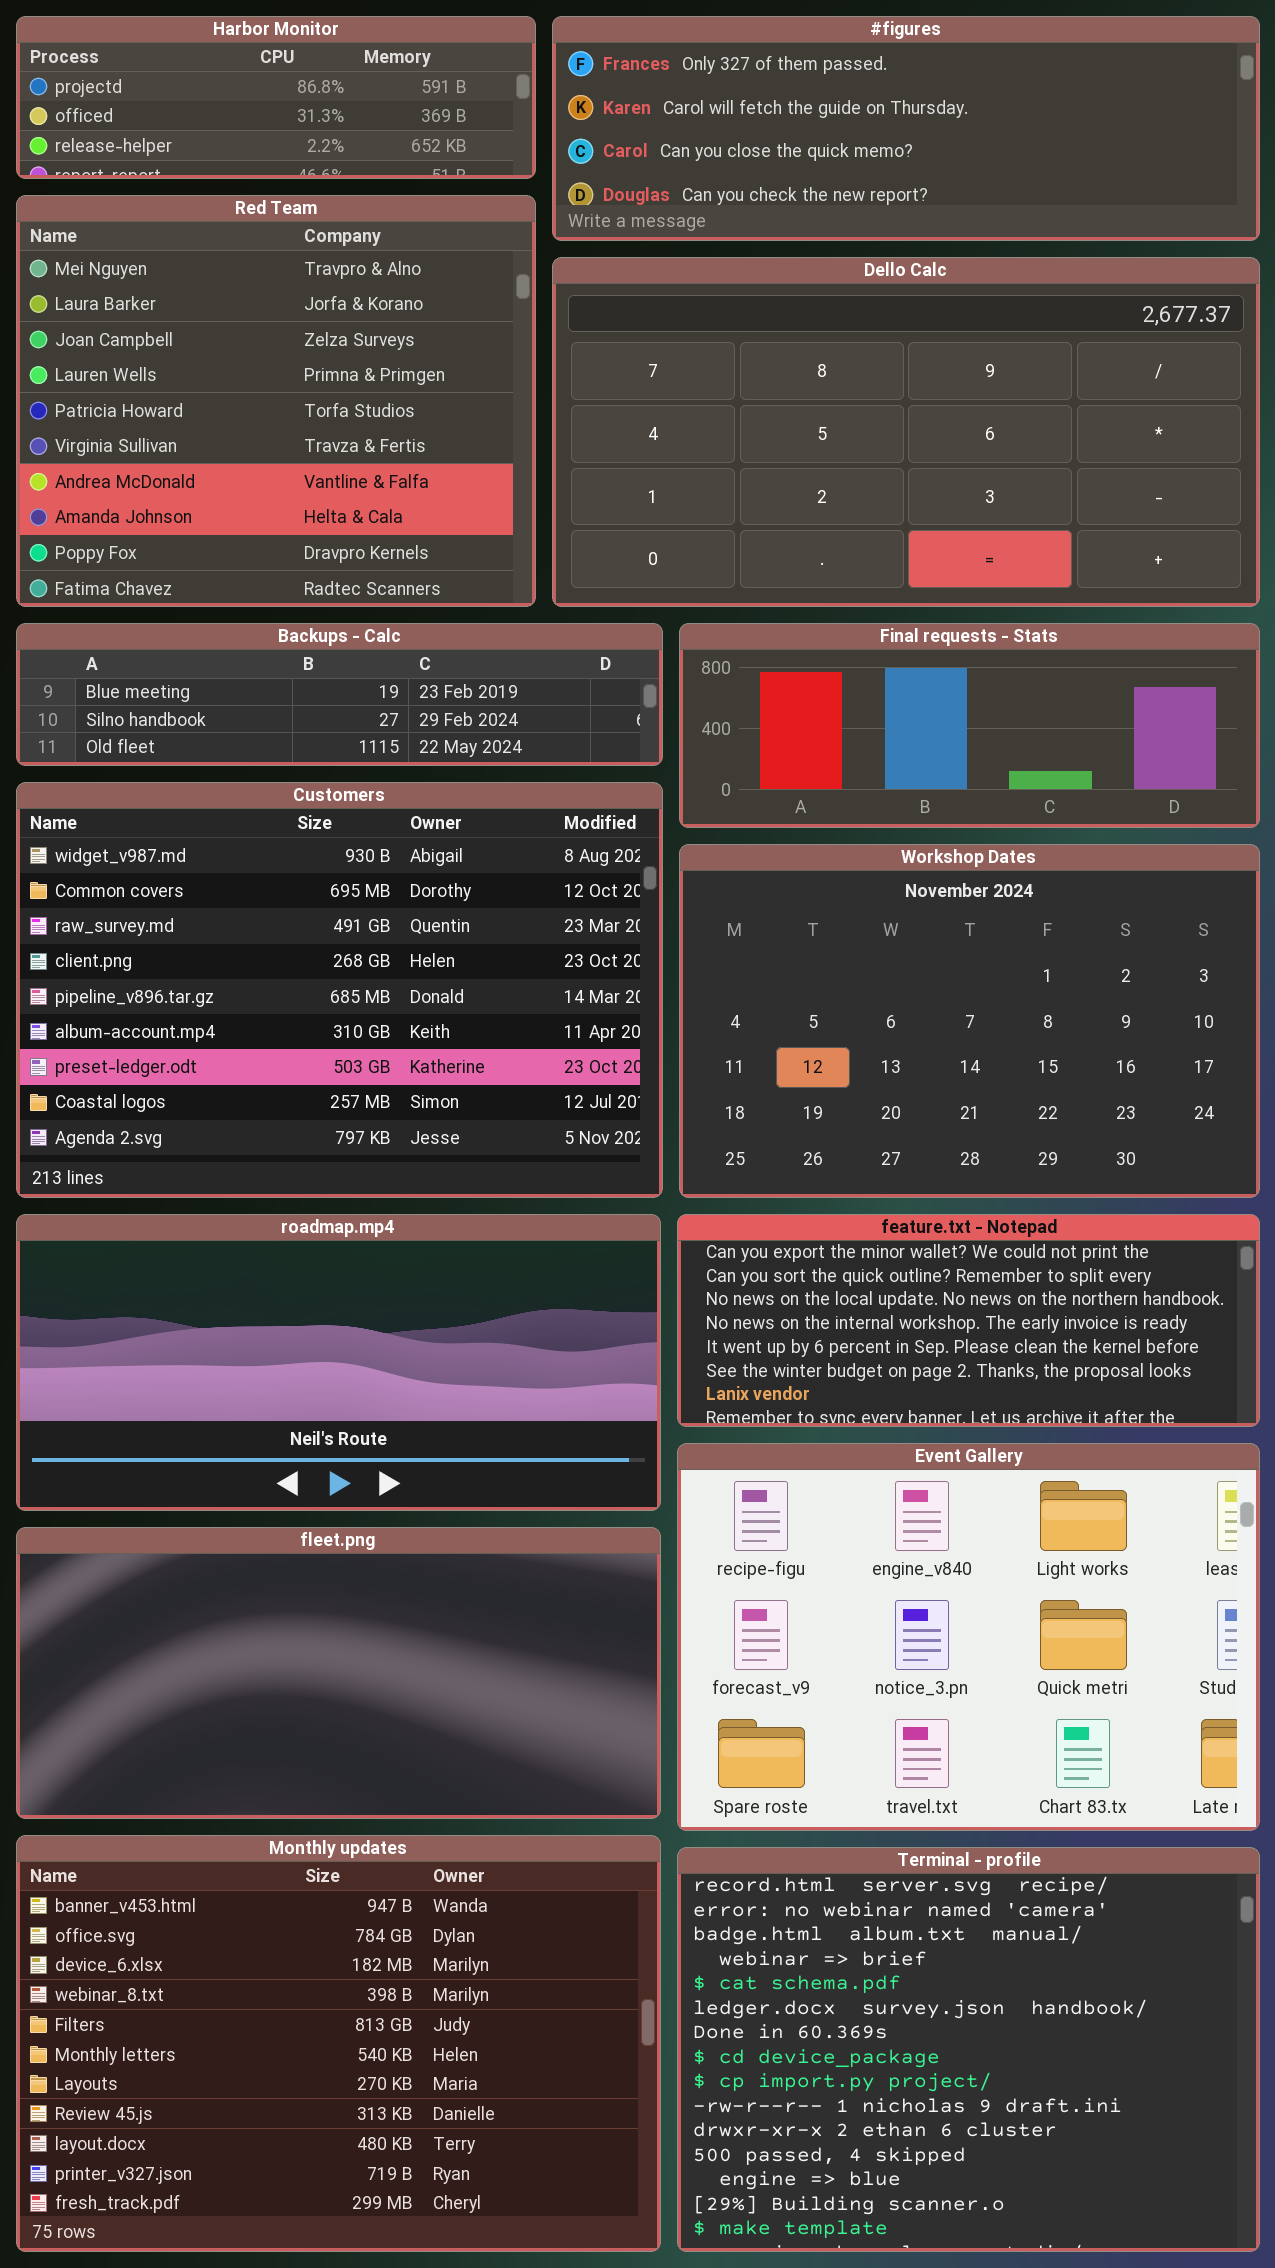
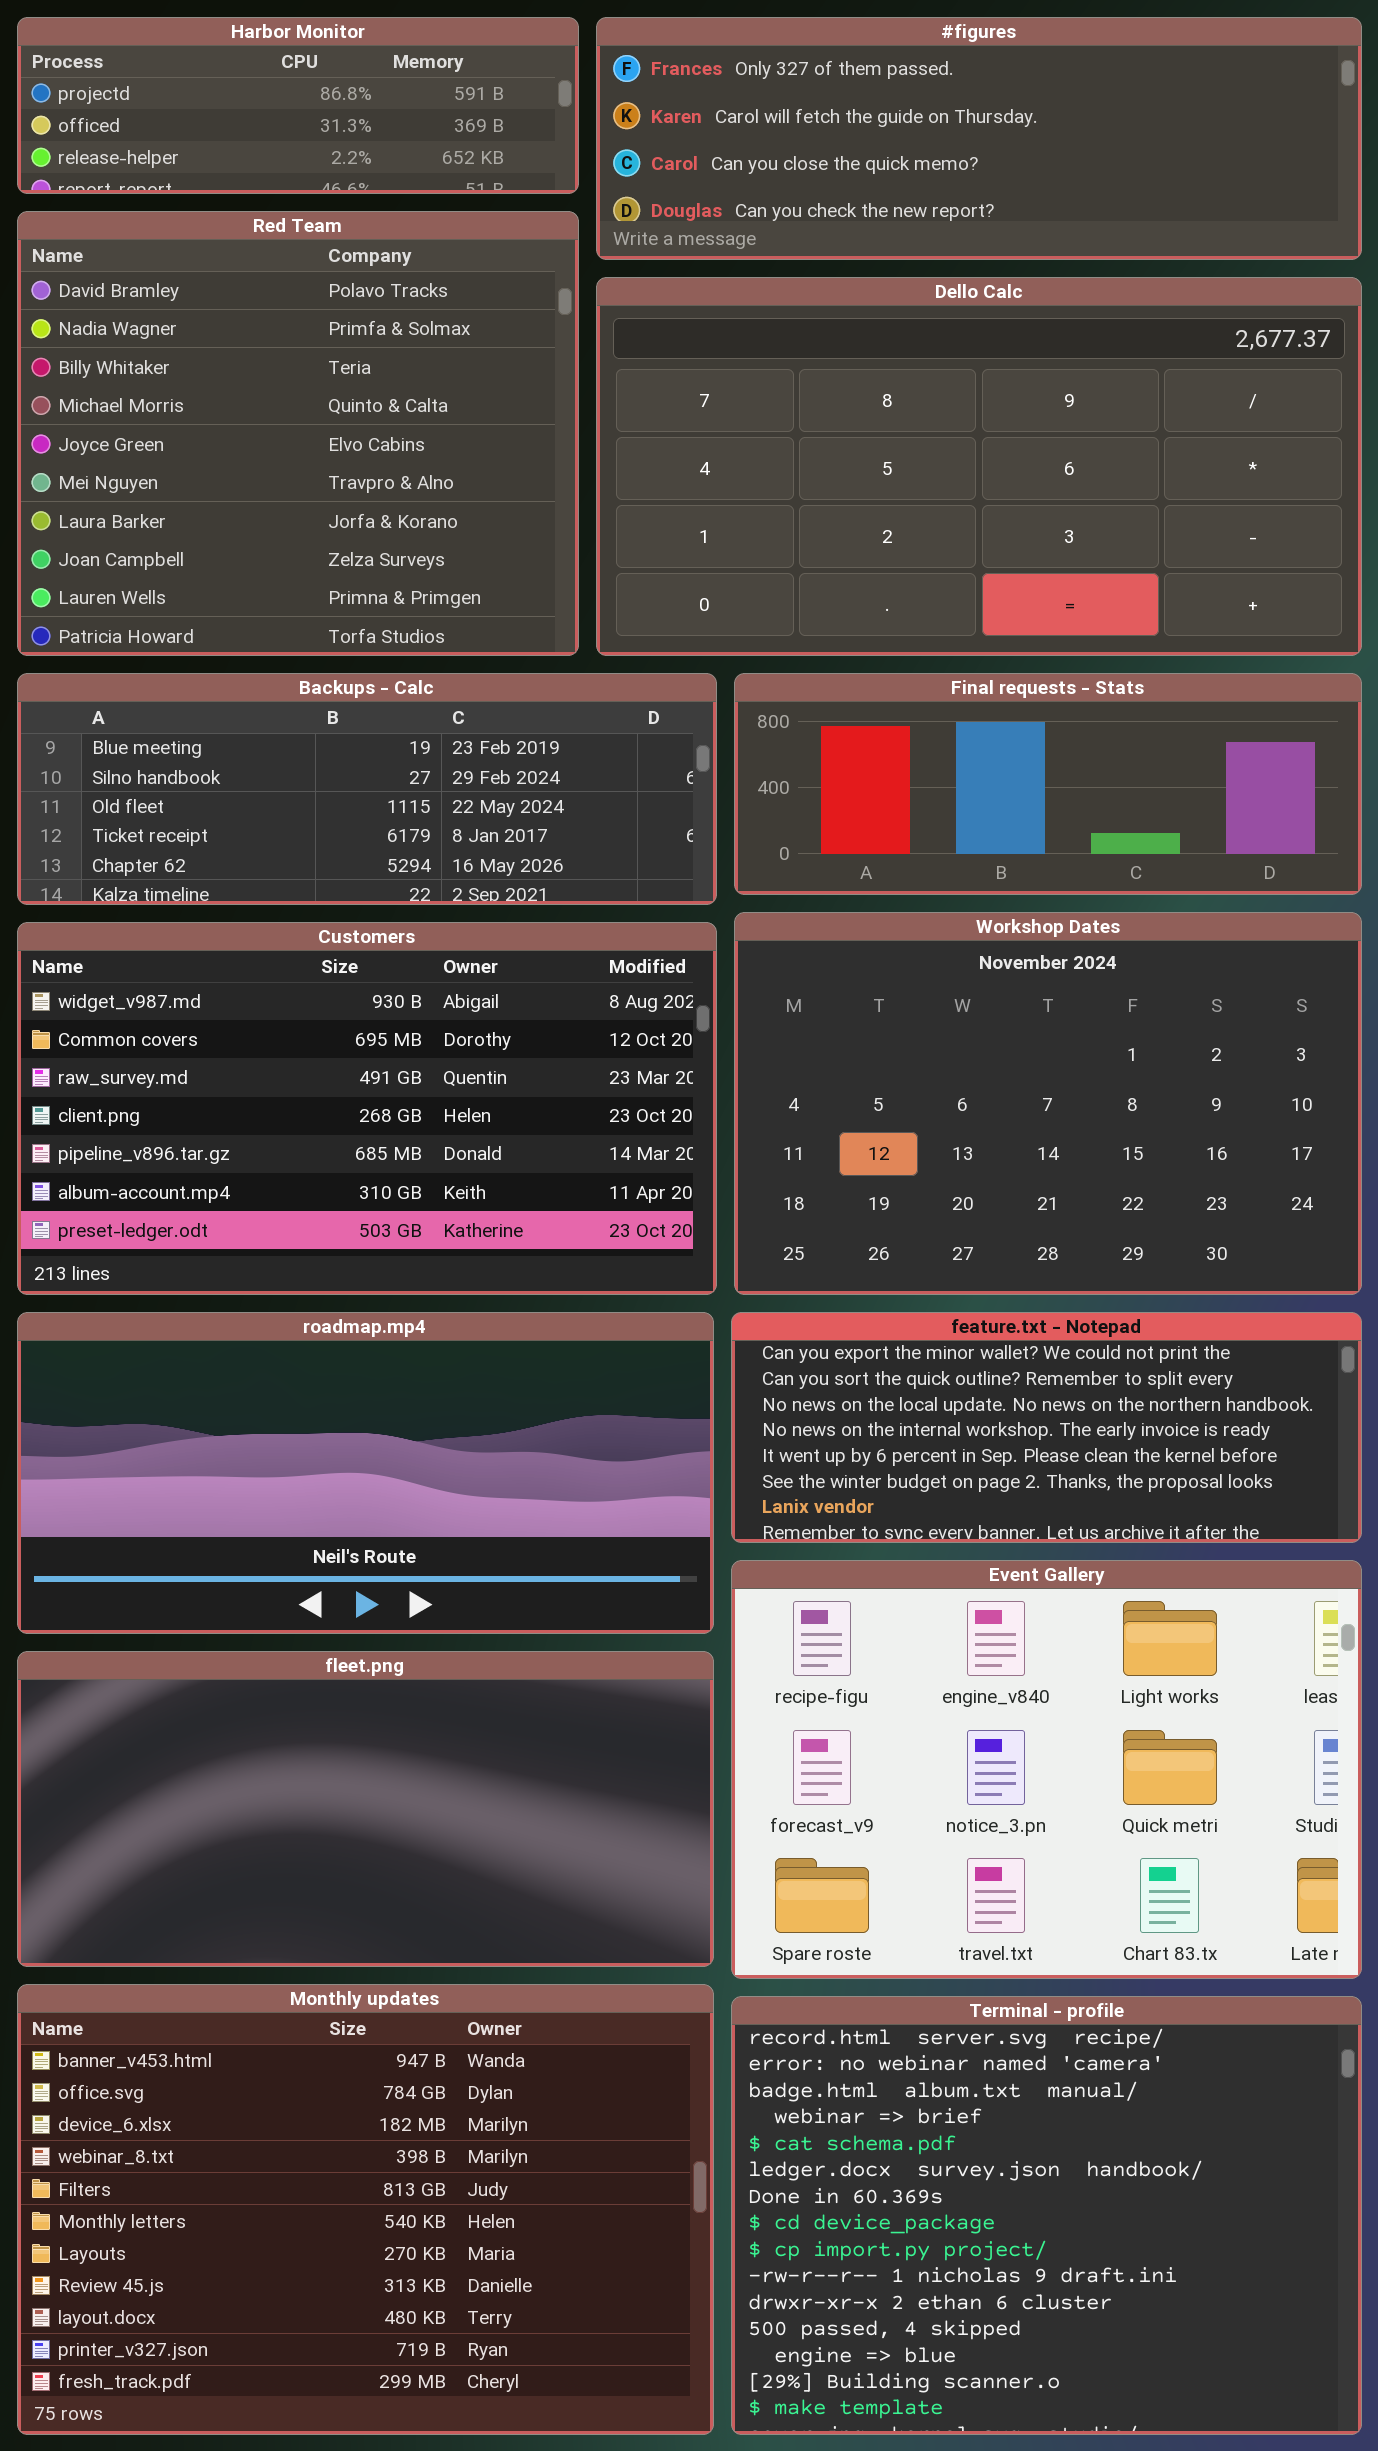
Red Team: [16,195,536,607] -> [17,211,579,656], scrolled up 5 rows
Backups - Calc: [16,623,663,766] -> [17,673,717,905], resized
Customers: [16,782,663,1198] -> [17,922,717,1295], resized

